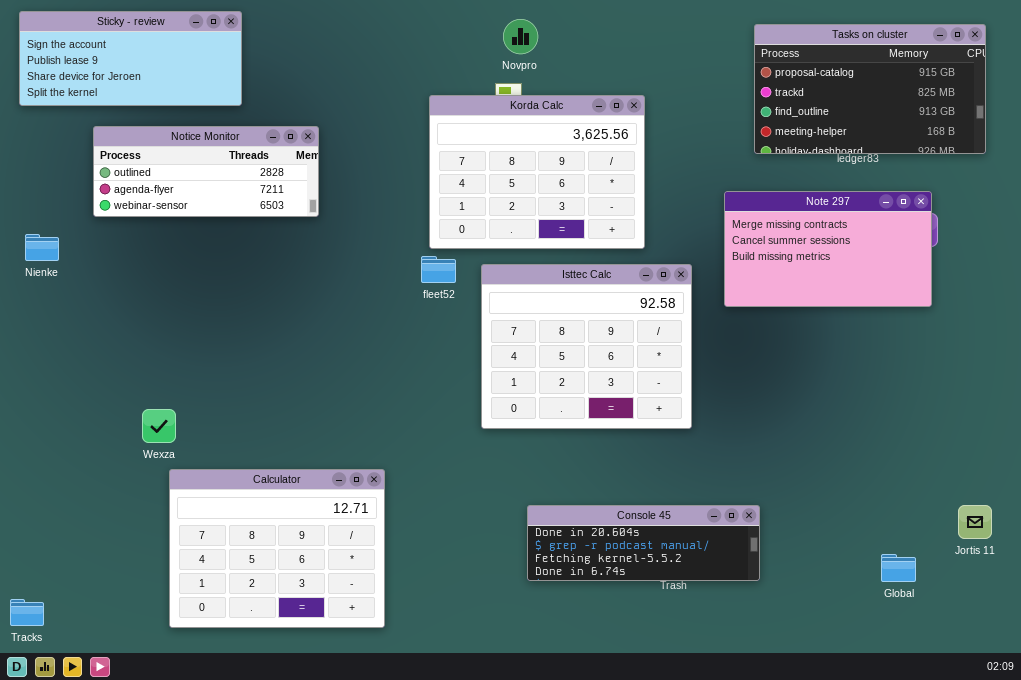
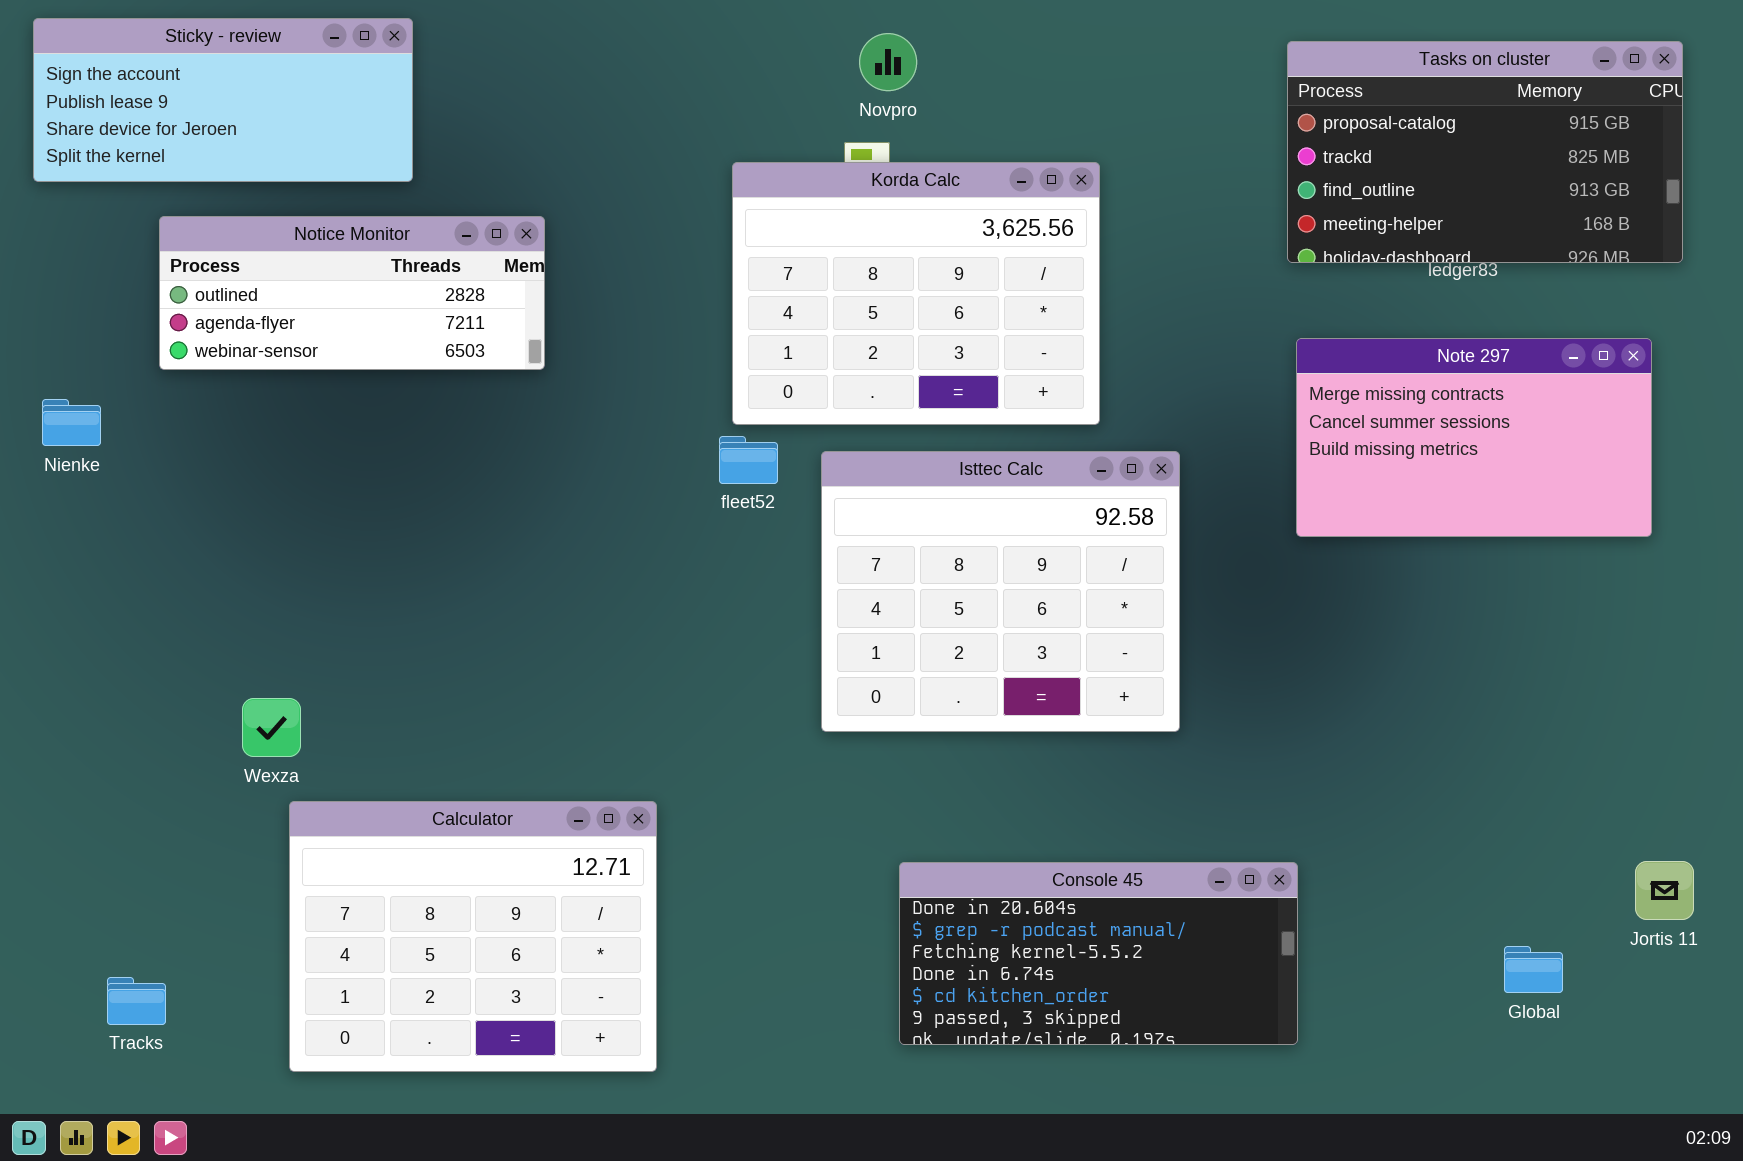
Note 297: [724,191,932,307] -> [1296,338,1652,537], moved
Console 45: [527,505,760,581] -> [899,862,1298,1045], resized
Tracks: [10,599,44,626] -> [107,977,166,1025], moved

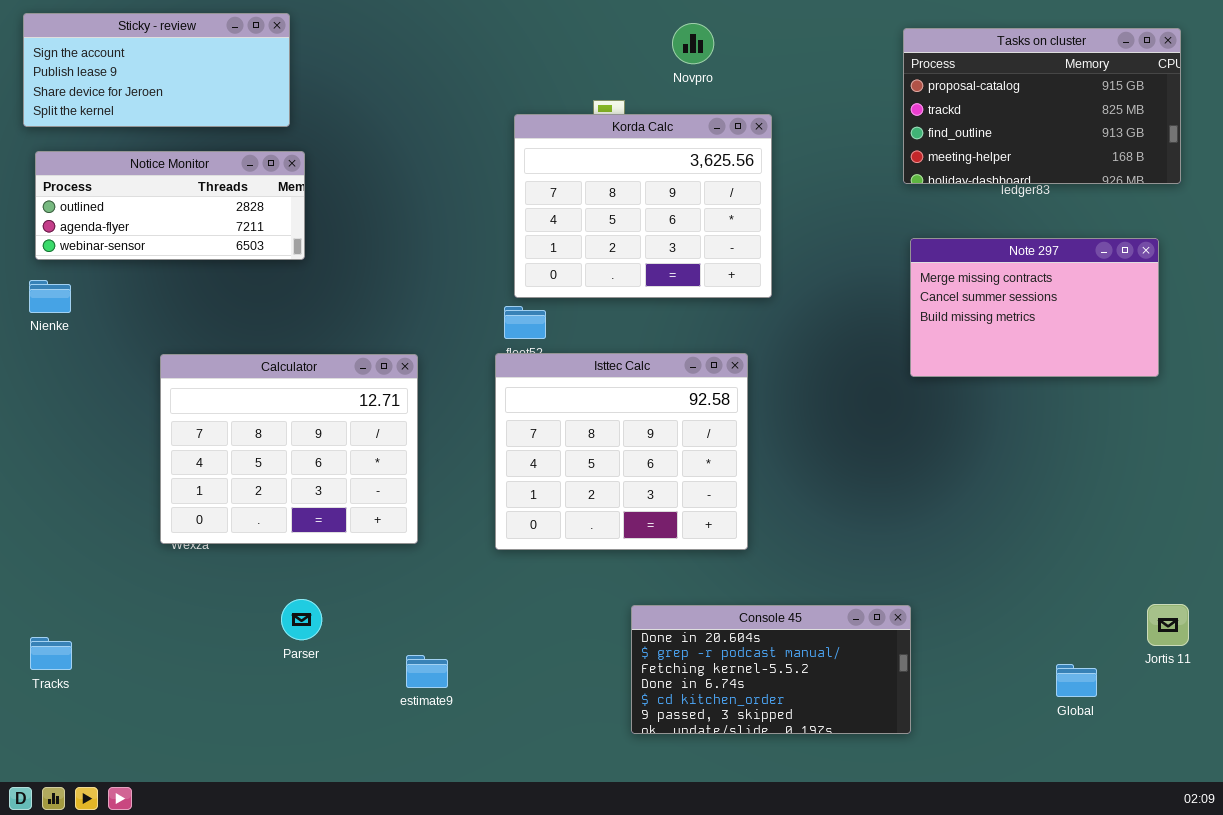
Novpro: [859,33,917,91] -> [672,23,714,64], moved
Notice Monitor: [159,216,545,370] -> [35,151,305,260], moved
Isttec Calc: [821,451,1180,732] -> [495,353,748,550], moved
Calculator: [289,801,657,1072] -> [160,354,418,544], moved
Tracks: [107,977,166,1025] -> [30,637,72,670], moved

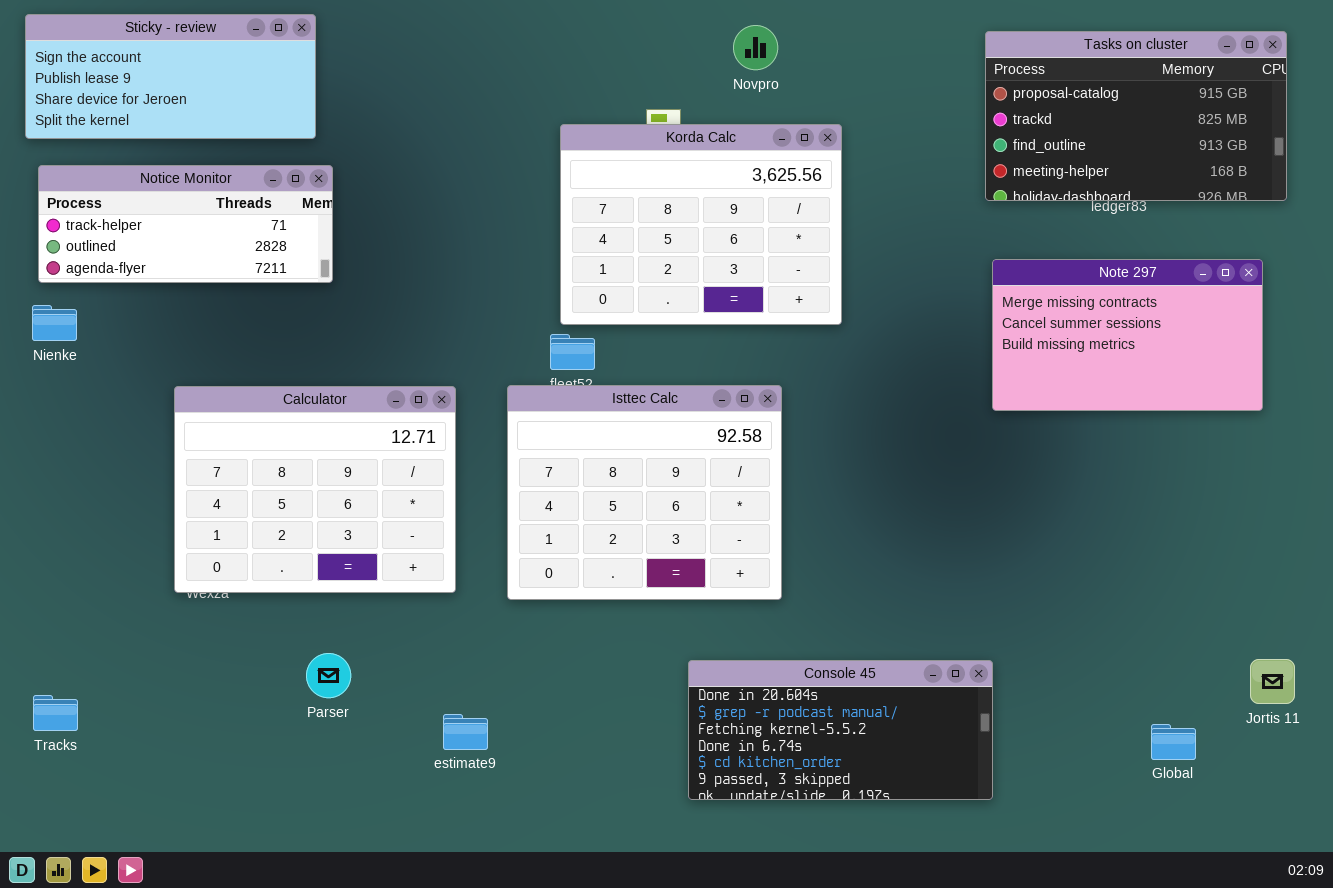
Notice Monitor: [35,151,305,260] -> [38,165,333,283], scrolled up 1 row
Isttec Calc: [495,353,748,550] -> [507,385,782,600], moved

